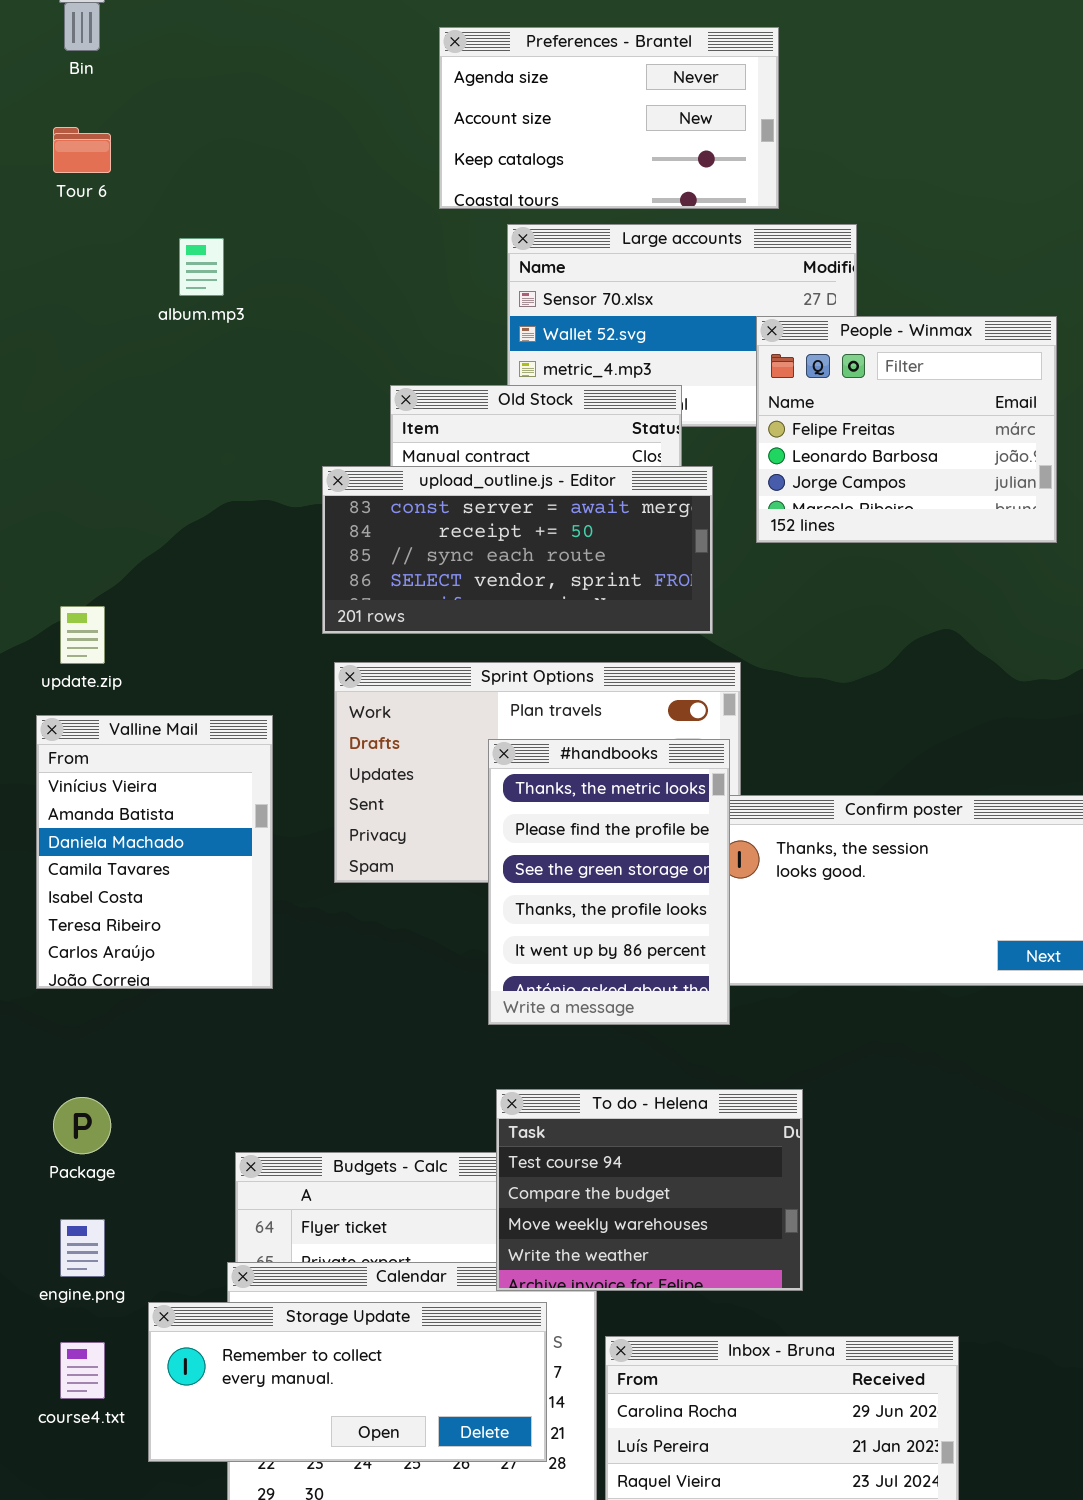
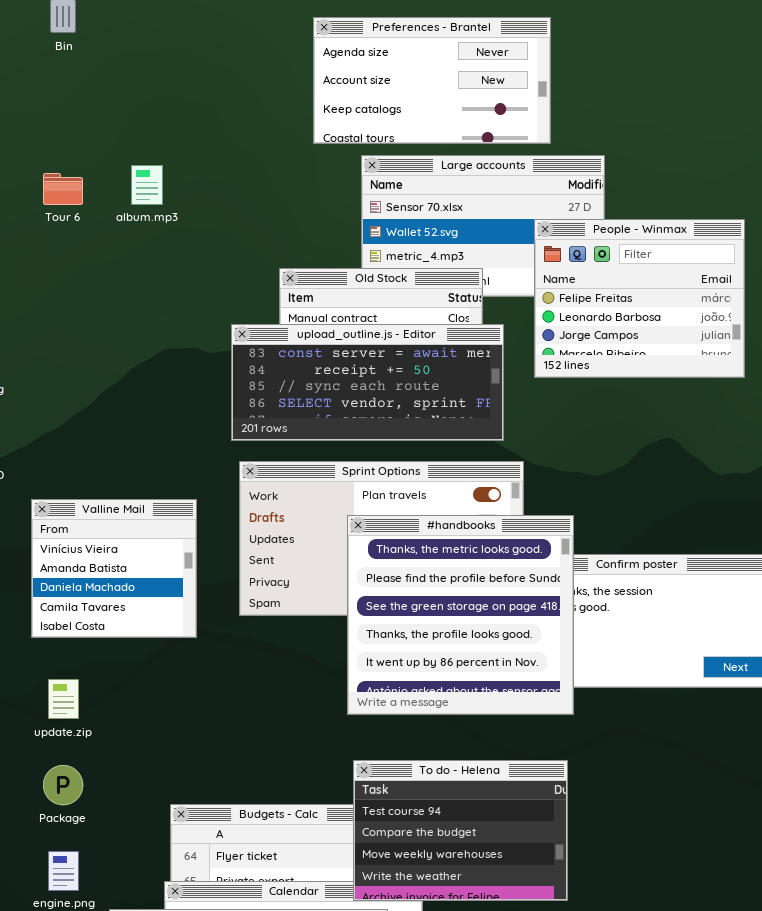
Tour 6: [53,127,111,173] -> [43,173,83,205], moved
update.zip: [60,606,105,664] -> [48,679,79,719], moved
Valline Mail: [36,715,273,989] -> [31,499,197,638], resized
#handbooks: [488,739,730,1025] -> [347,515,574,715], resized

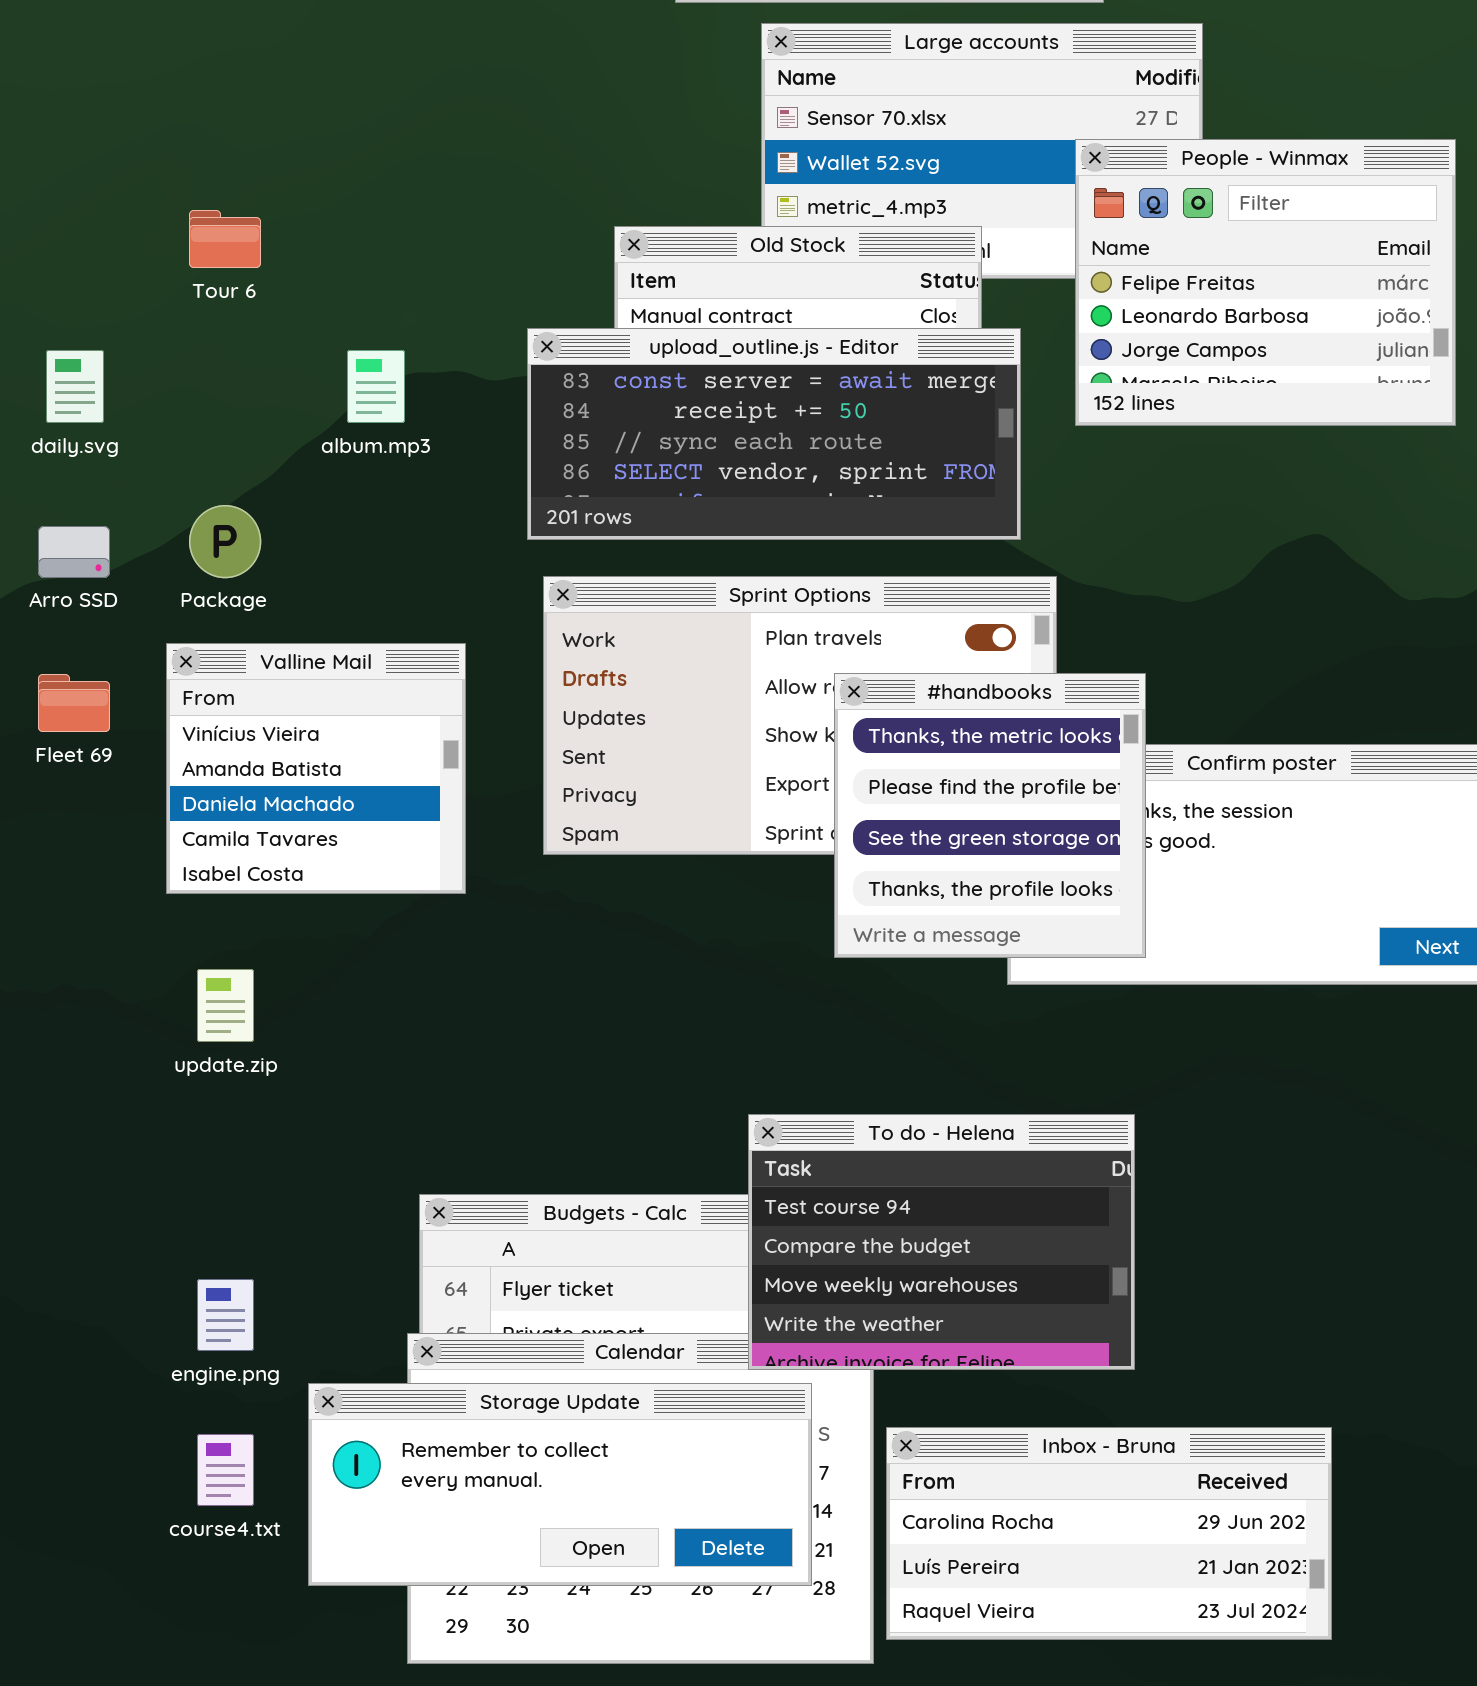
album.mp3: [131,165,163,205] -> [347,350,405,423], moved
Tour 6: [43,173,83,205] -> [189,210,261,268], moved
#handbooks: [347,515,574,715] -> [834,673,1146,958], resized
Package: [43,765,83,805] -> [189,505,261,578], moved

